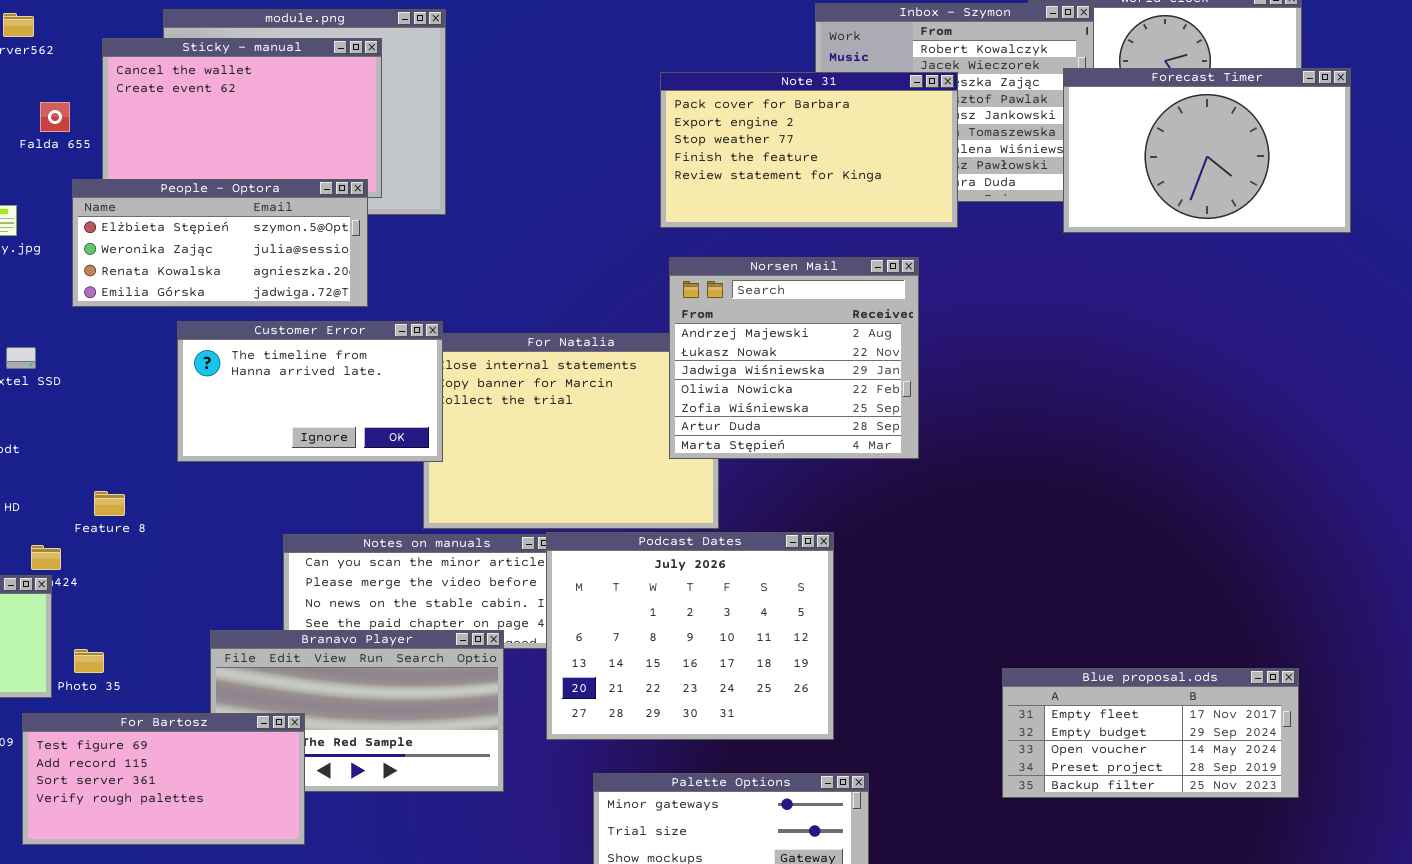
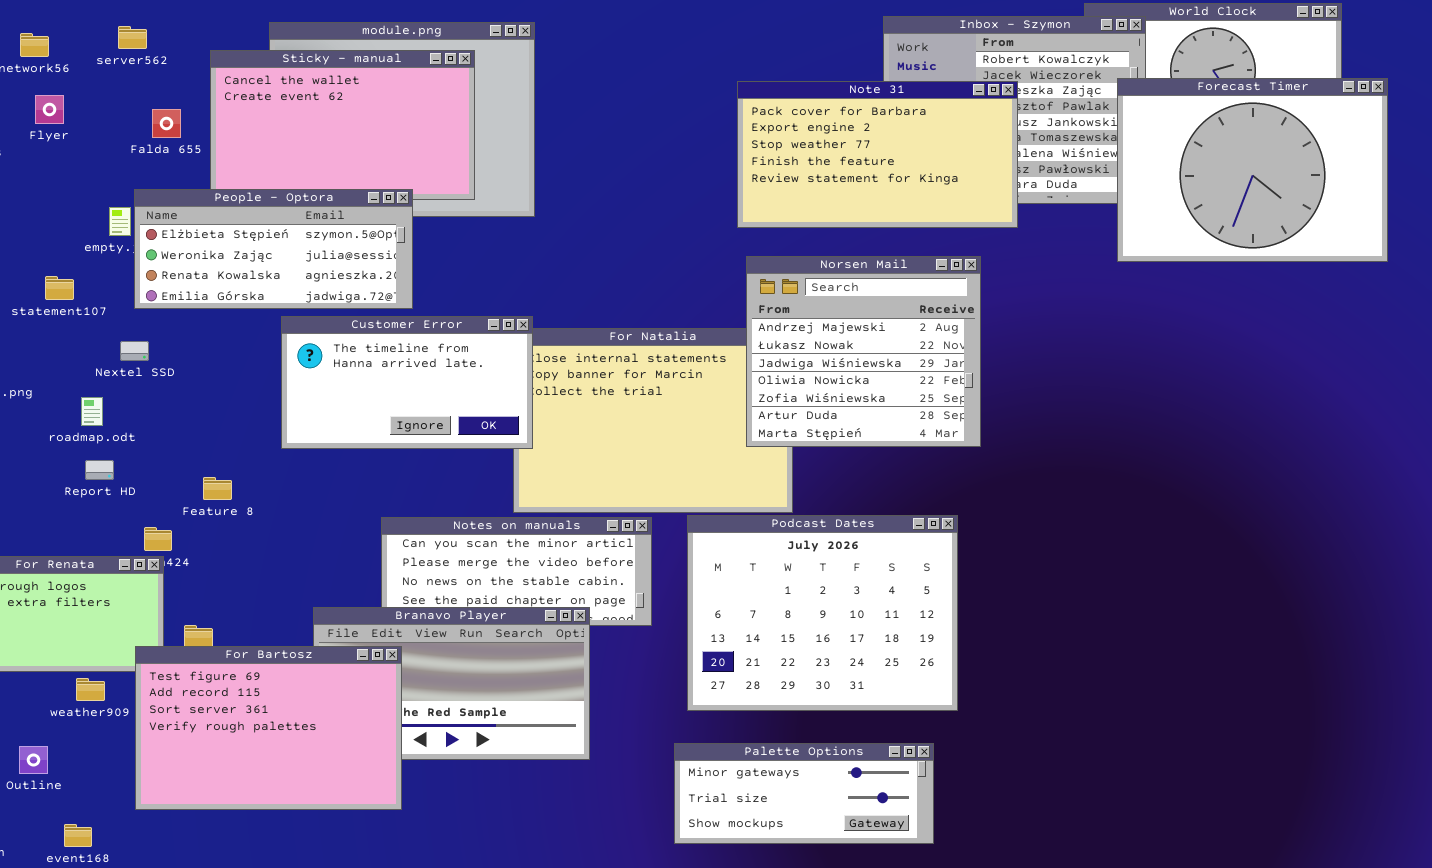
Forecast Timer: [1063,68,1351,233] -> [1117,78,1388,262], resized
People - Optora: [72,179,368,307] -> [134,189,413,309], moved
Podcast Dates: [546,532,834,740] -> [687,515,958,711], moved
Blue proposal.ods: [1002,668,1299,798] -> none, closed
For Bartosz: [22,713,305,845] -> [135,646,402,810], resized

